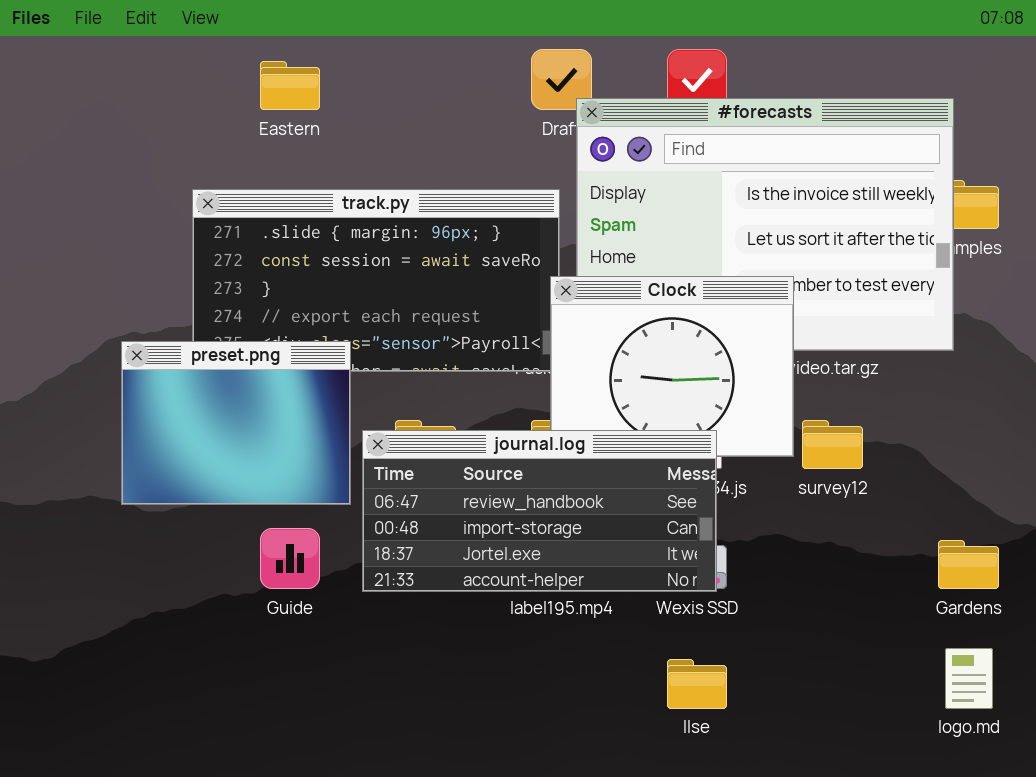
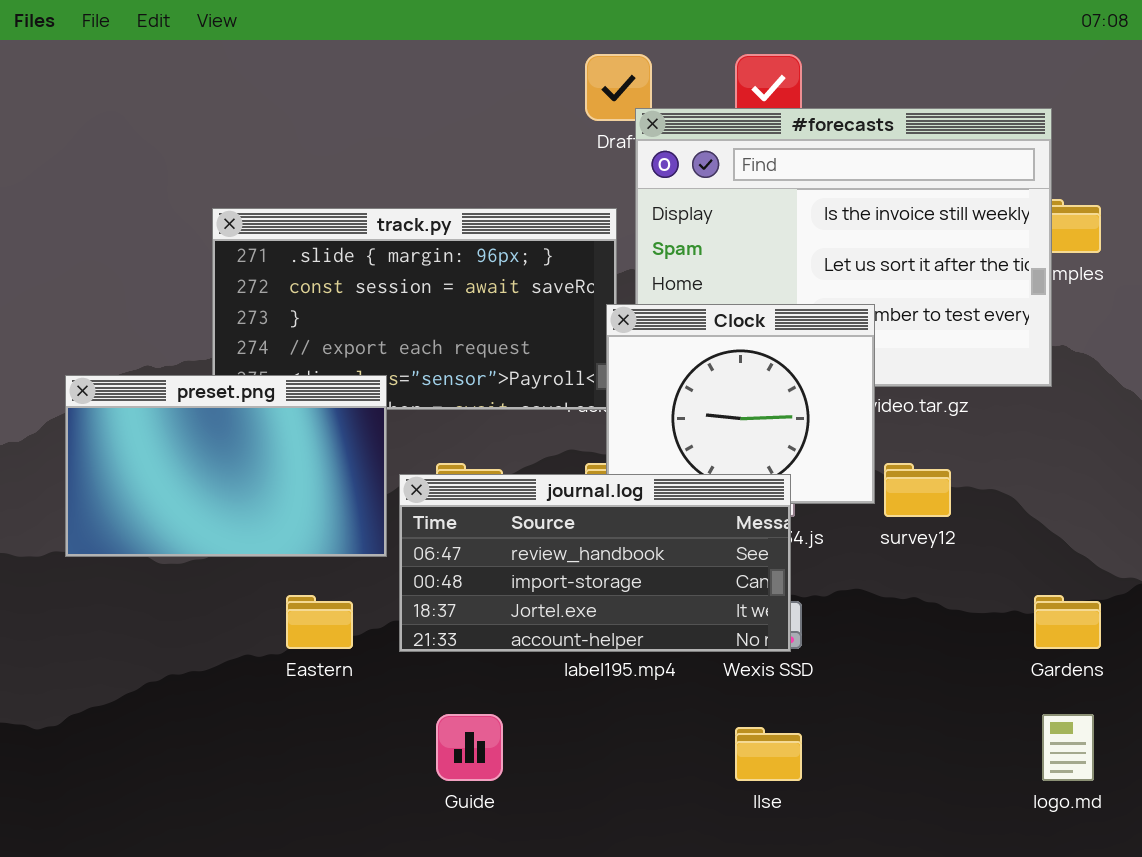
Eastern: [260,61,320,110] -> [286,595,353,649], moved
preset.png: [121,341,351,505] -> [65,375,387,557], resized
Guide: [260,528,320,589] -> [436,714,503,781], moved

